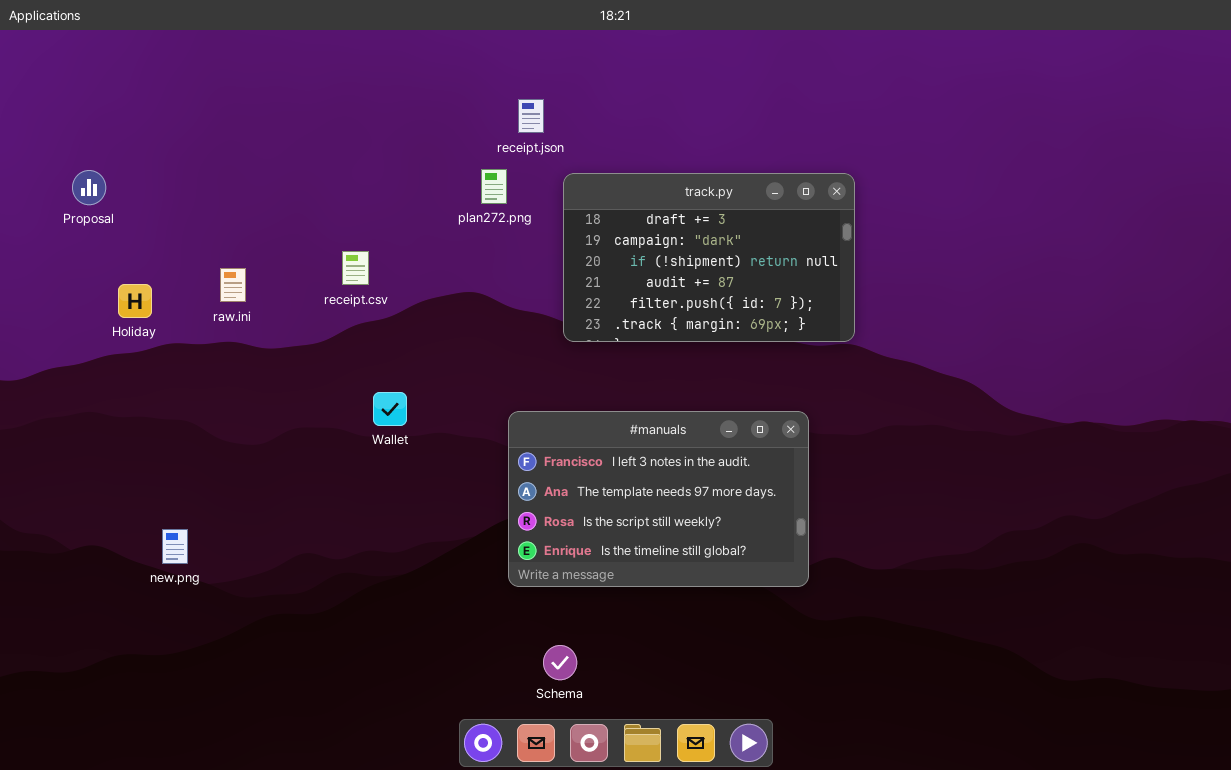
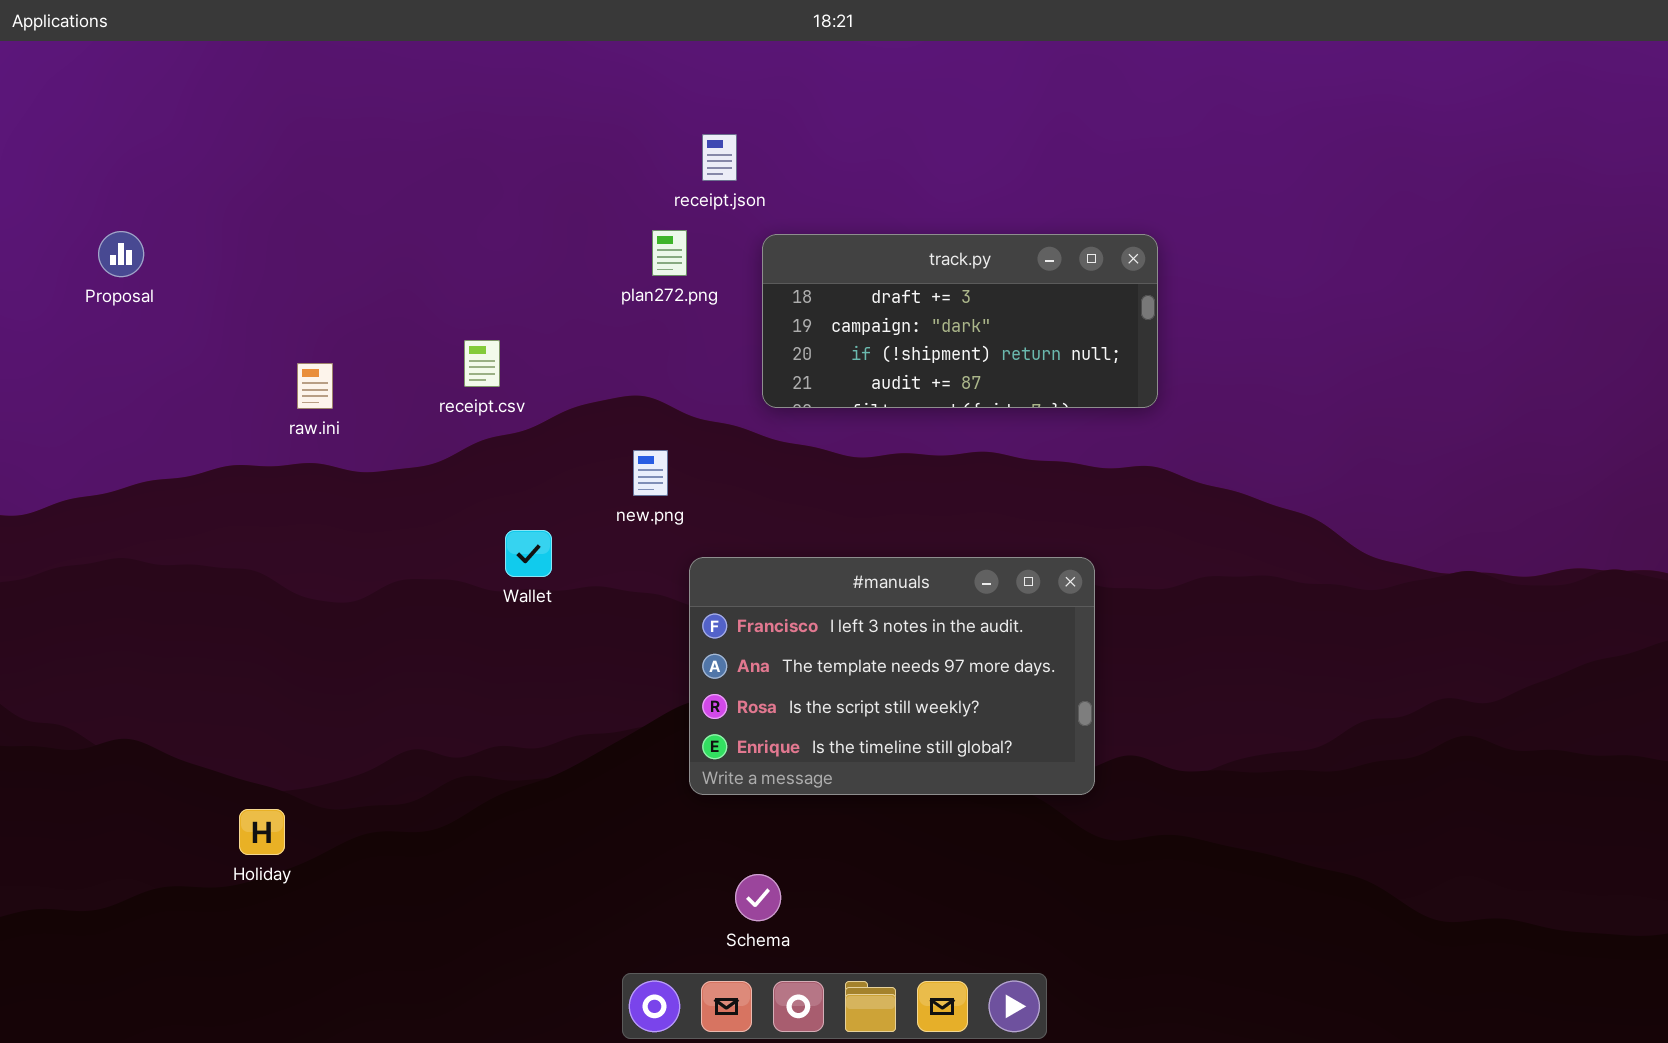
track.py: [563,173,855,342] -> [762,234,1158,408], resized
Holiday: [118,284,152,318] -> [239,809,285,855], moved
new.png: [162,529,188,564] -> [633,450,668,496], moved

